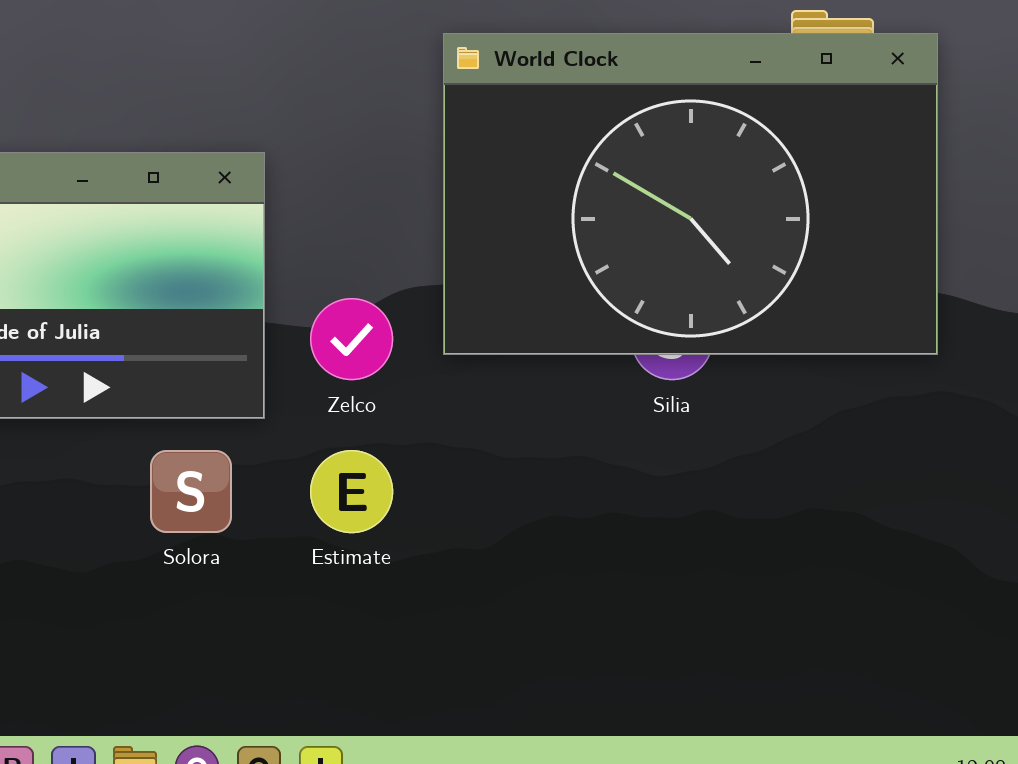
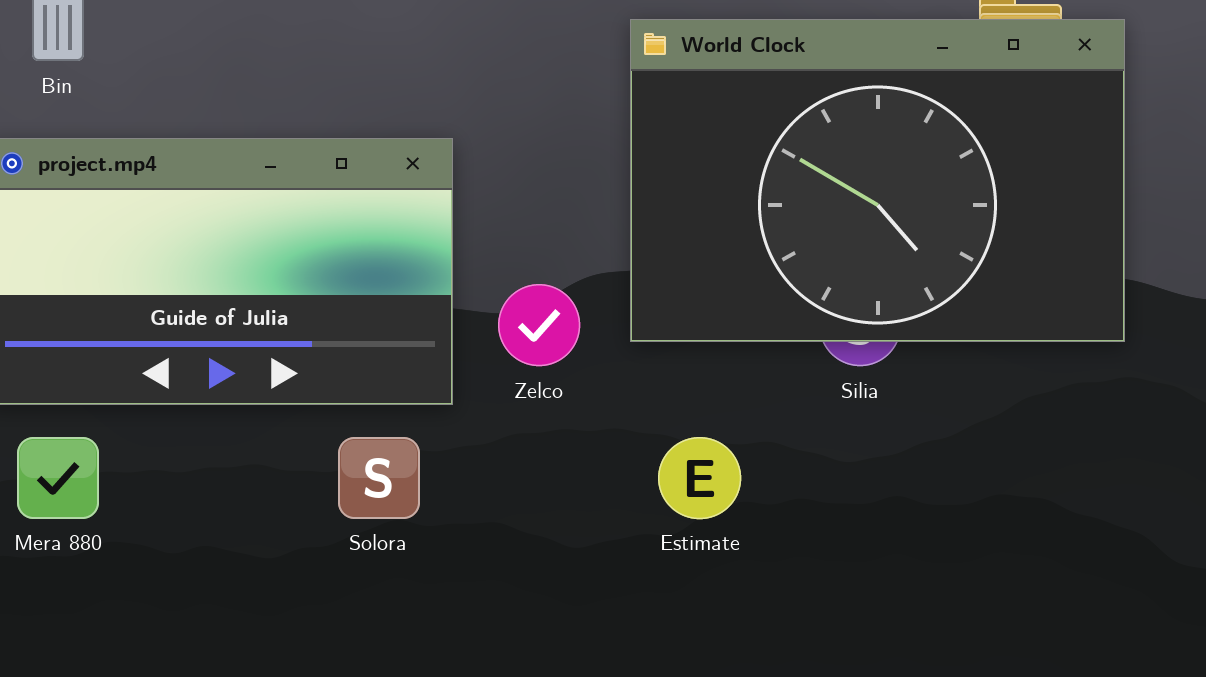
Estimate: [310,450,393,533] -> [658,437,741,519], moved

